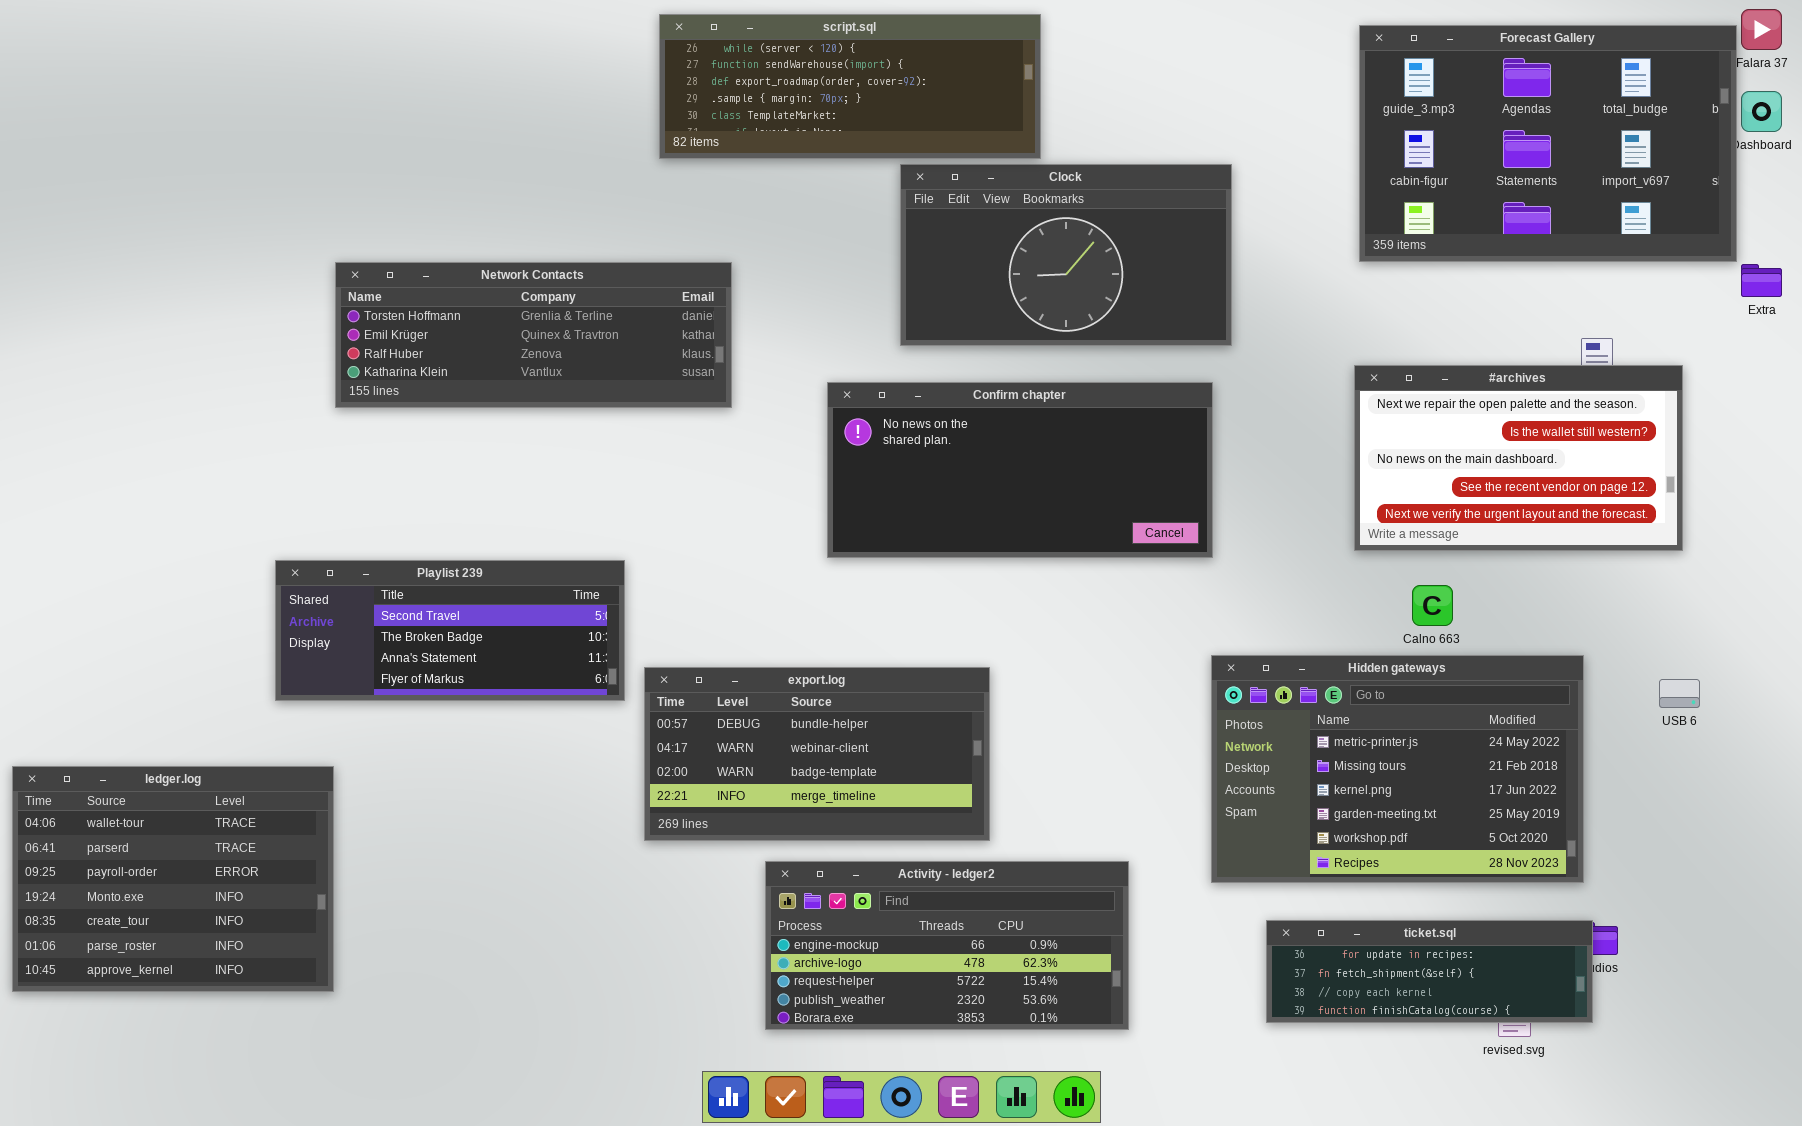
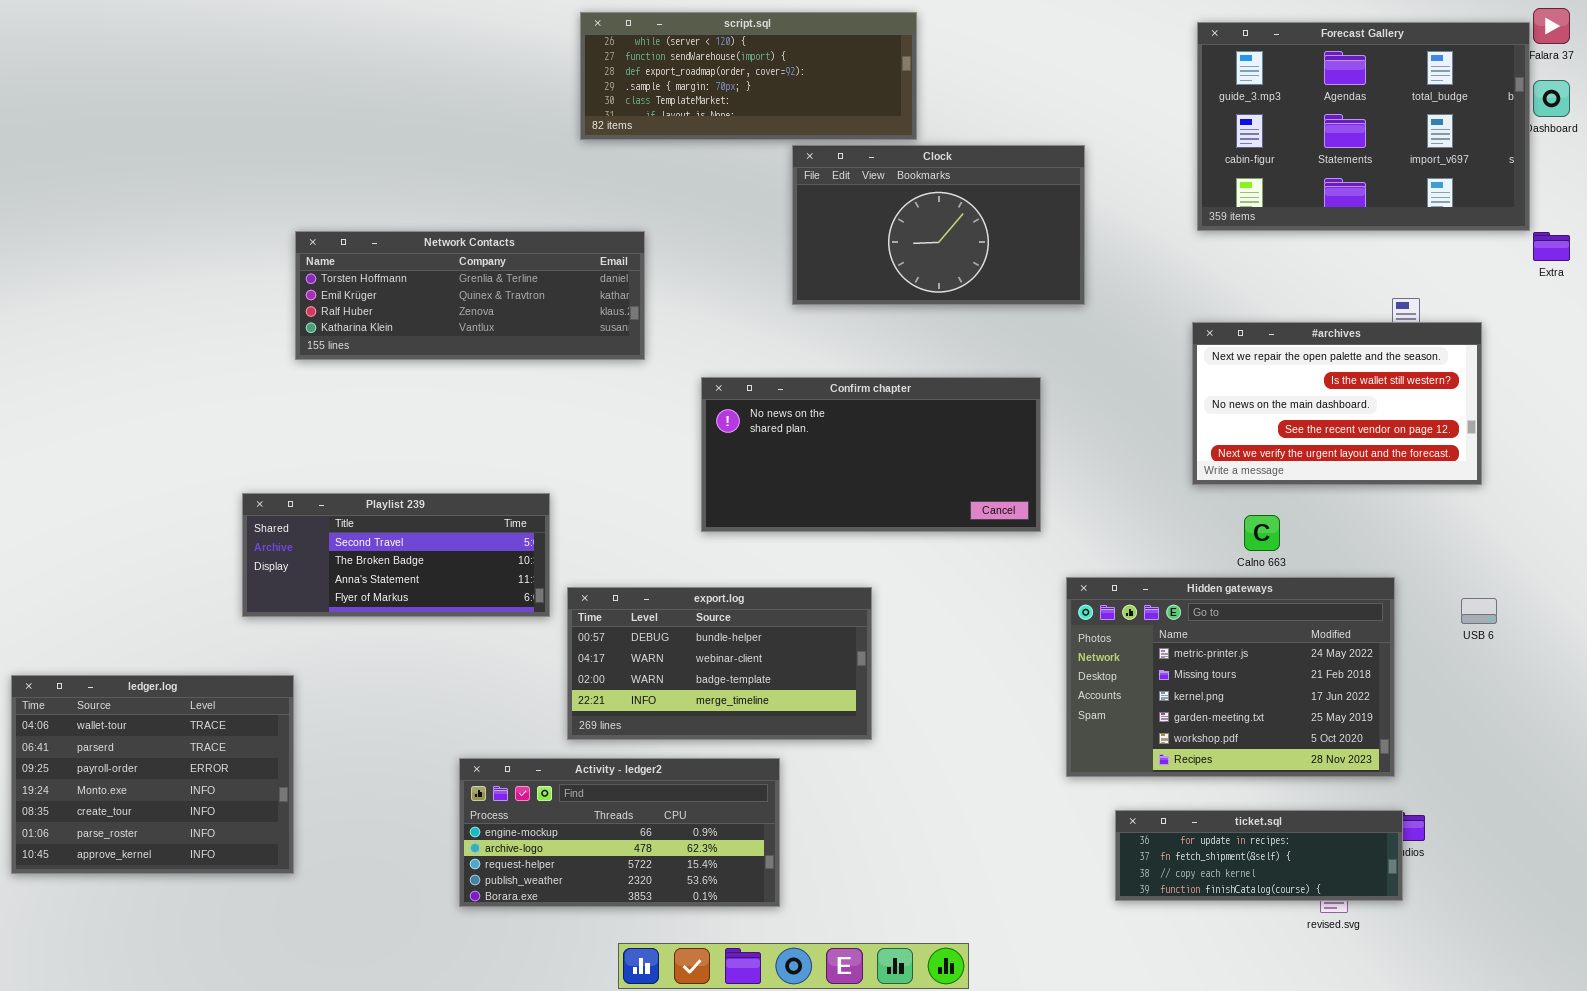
Confirm chapter: [827,382,1213,558] -> [701,377,1041,532], moved
Activity - ledger2: [765,861,1129,1030] -> [459,758,780,907], moved

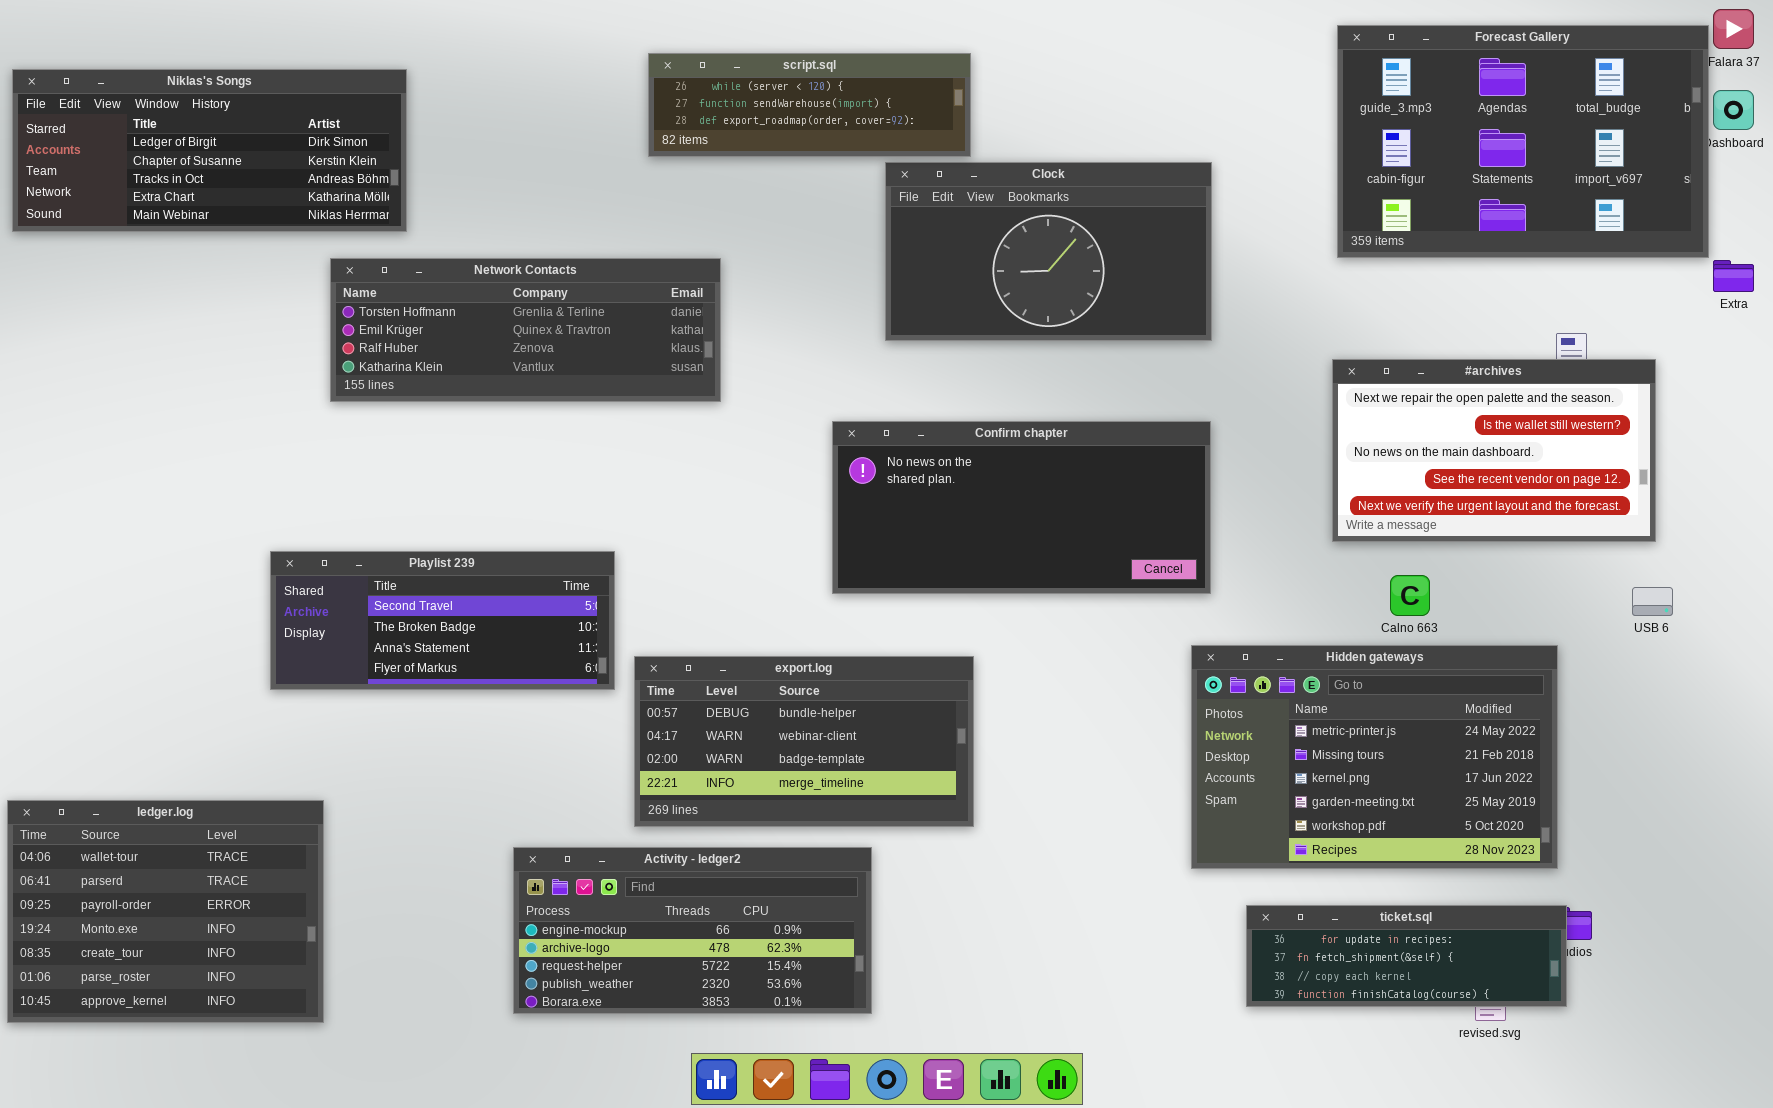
script.sql: [580,12,917,140] -> [648,53,971,157], resized
Niklas's Songs: none -> [12,69,407,232], opened
Confirm chapter: [701,377,1041,532] -> [832,421,1211,594], moved
USB 6: [1461,598,1497,624] -> [1632,587,1673,616], moved
ledger.log: [11,675,294,874] -> [7,800,324,1023], moved

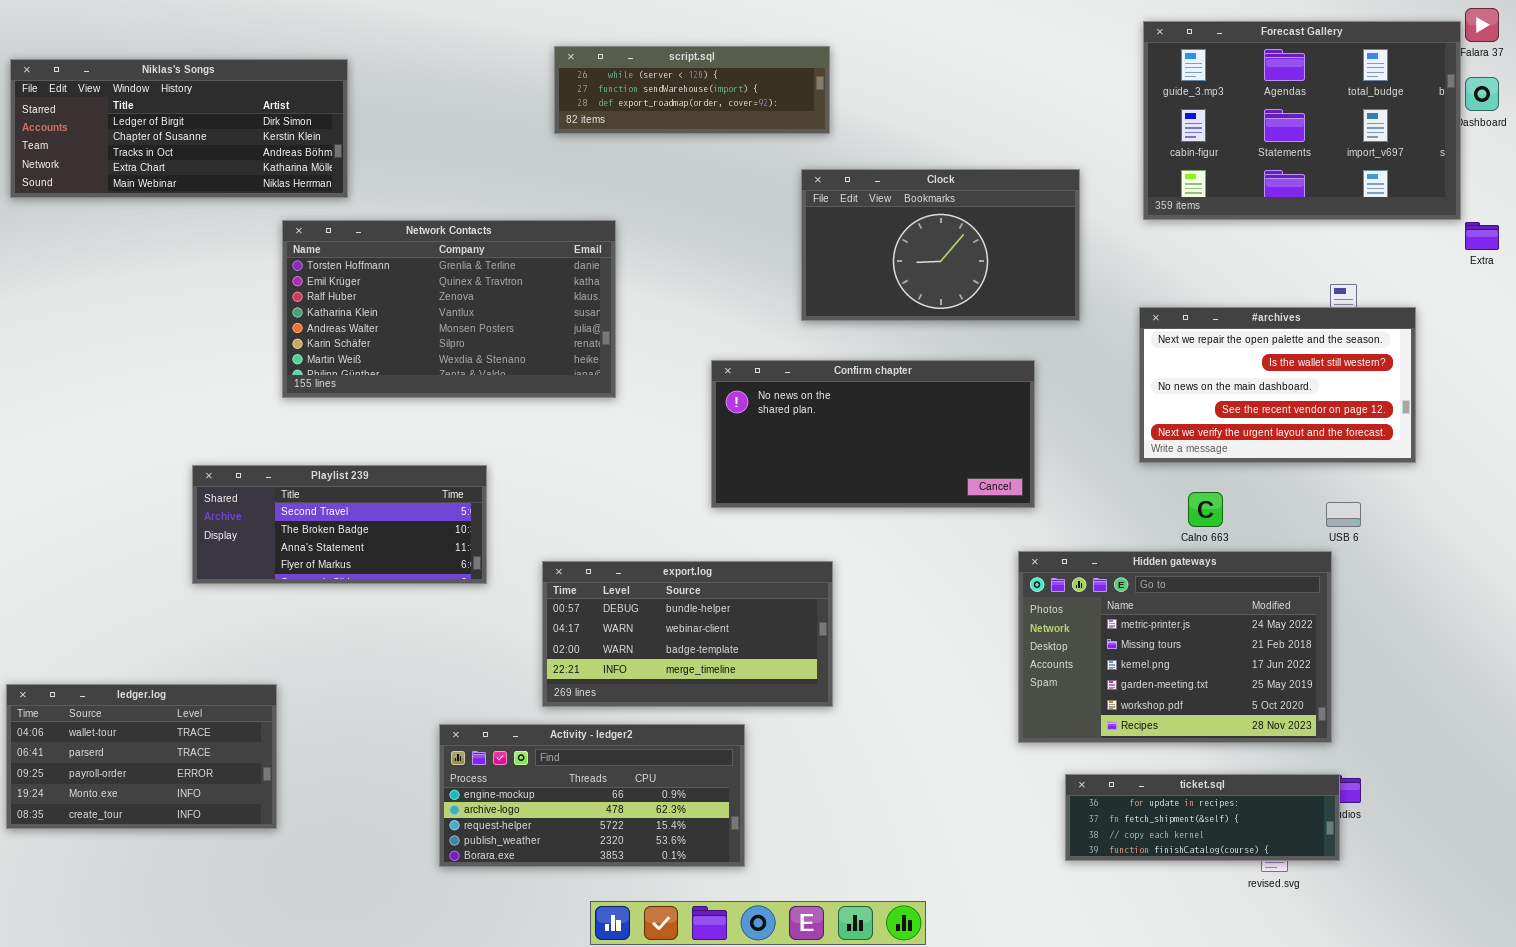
Clock: [885,162,1212,341] -> [801,169,1080,321], moved
Network Contacts: [330,258,721,402] -> [282,220,616,398], resized
Playlist 239: [270,551,615,690] -> [192,465,487,584], moved
USB 6: [1632,587,1673,616] -> [1326,502,1361,527], moved
ledger.log: [7,800,324,1023] -> [6,684,277,829], resized

